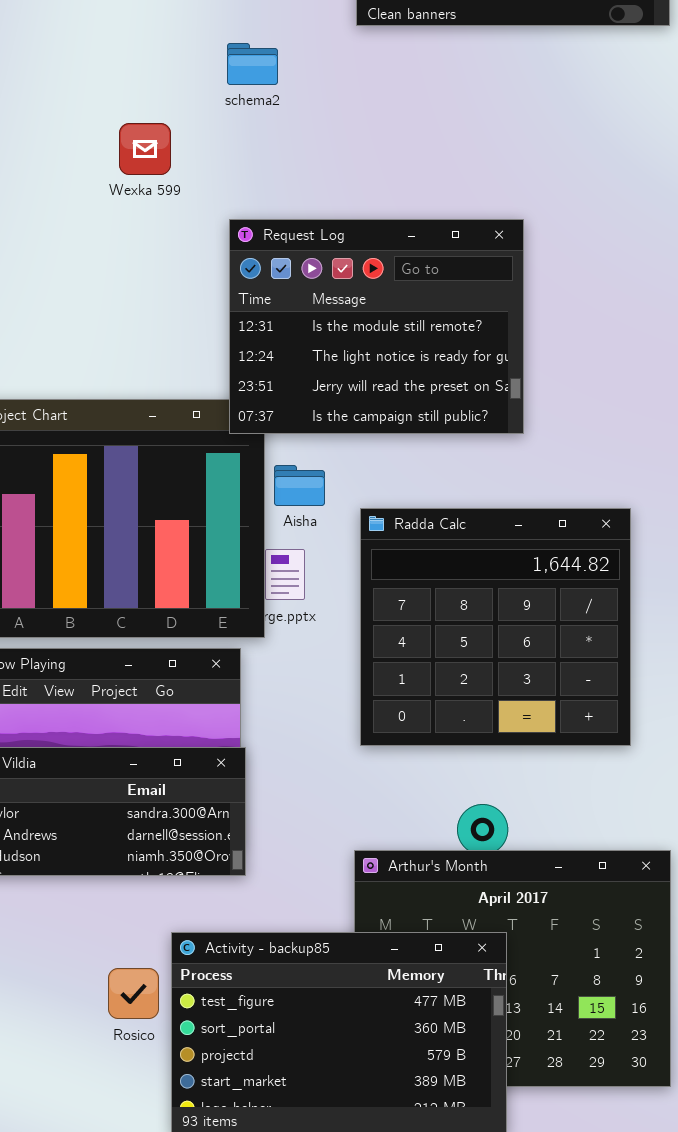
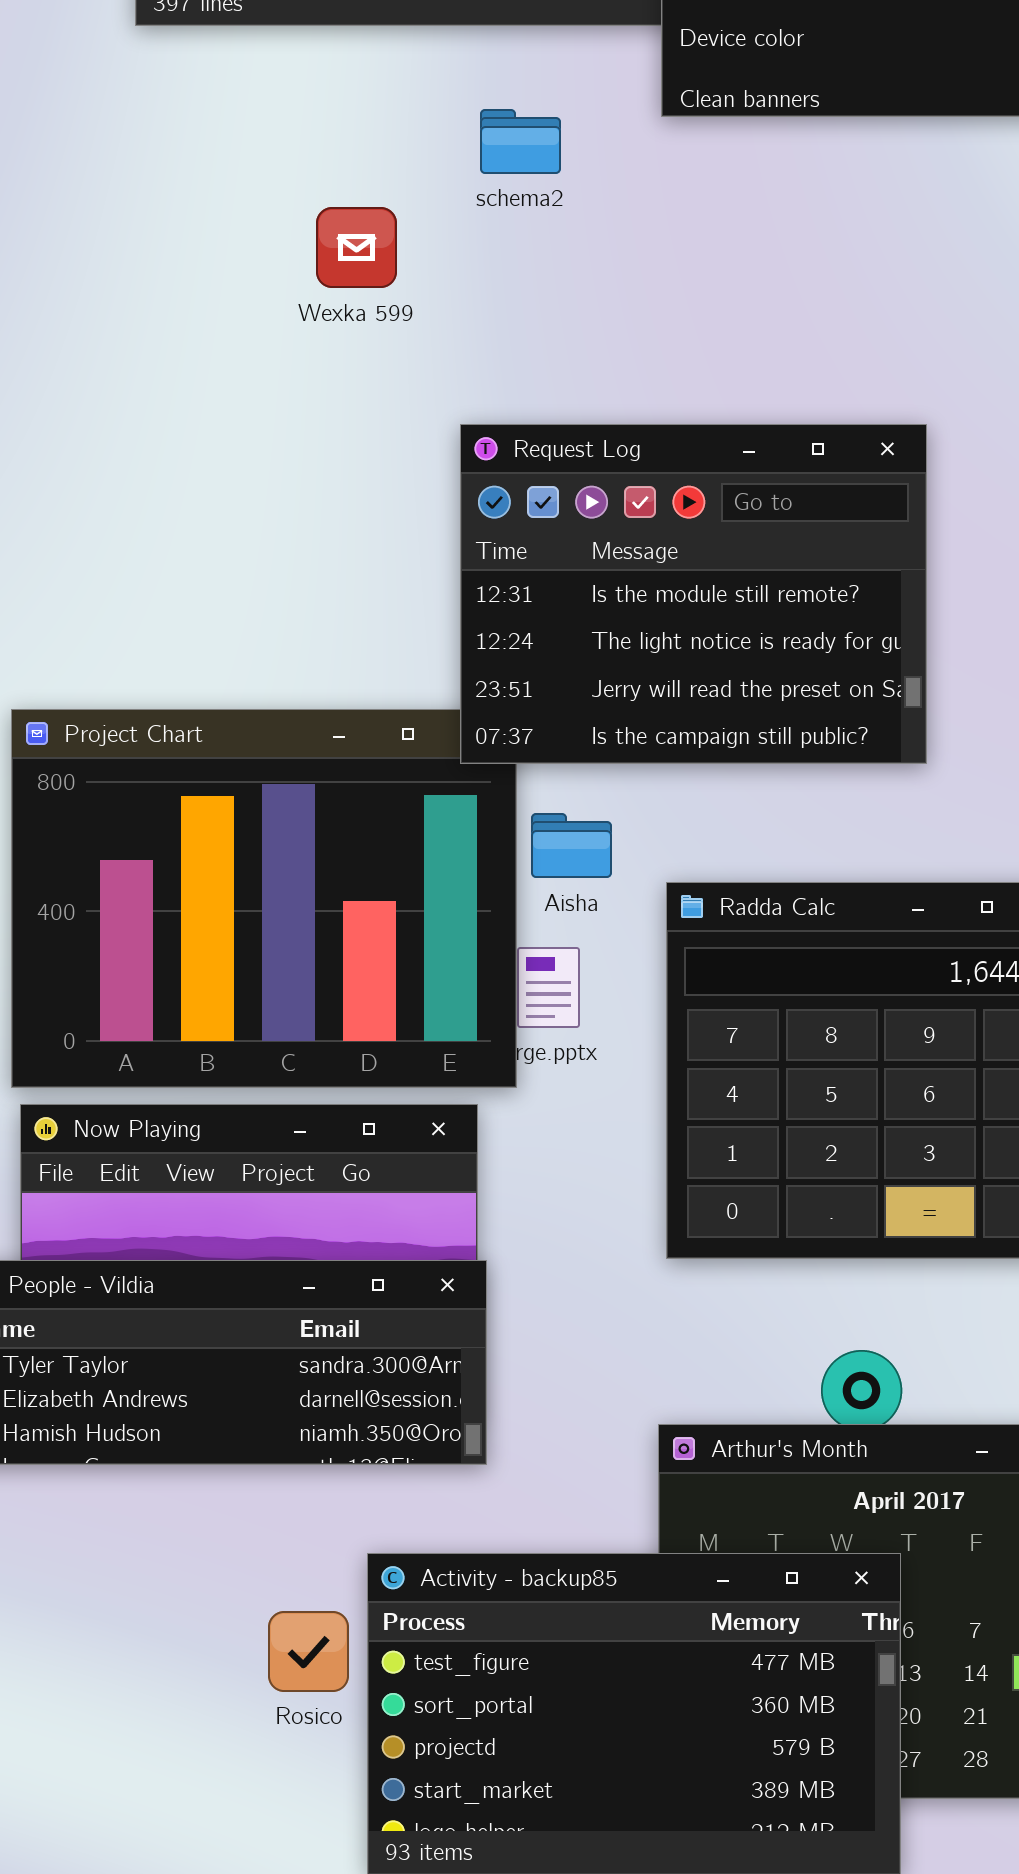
schema2: [227,43,278,85] -> [480,109,561,174], moved
Wexka 599: [119,123,171,175] -> [316,207,397,288], moved

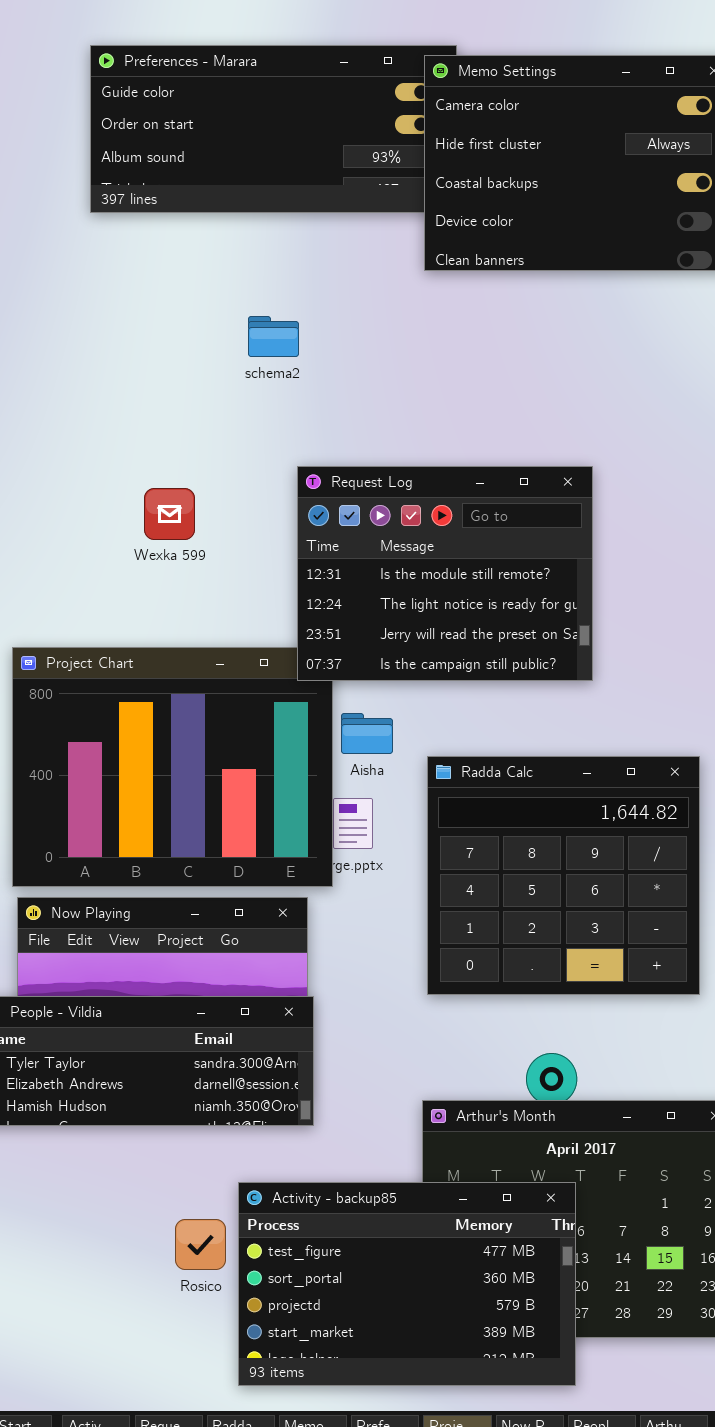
schema2: [480,109,561,174] -> [248,316,299,357], moved
Wexka 599: [316,207,397,288] -> [144,488,195,540], moved

